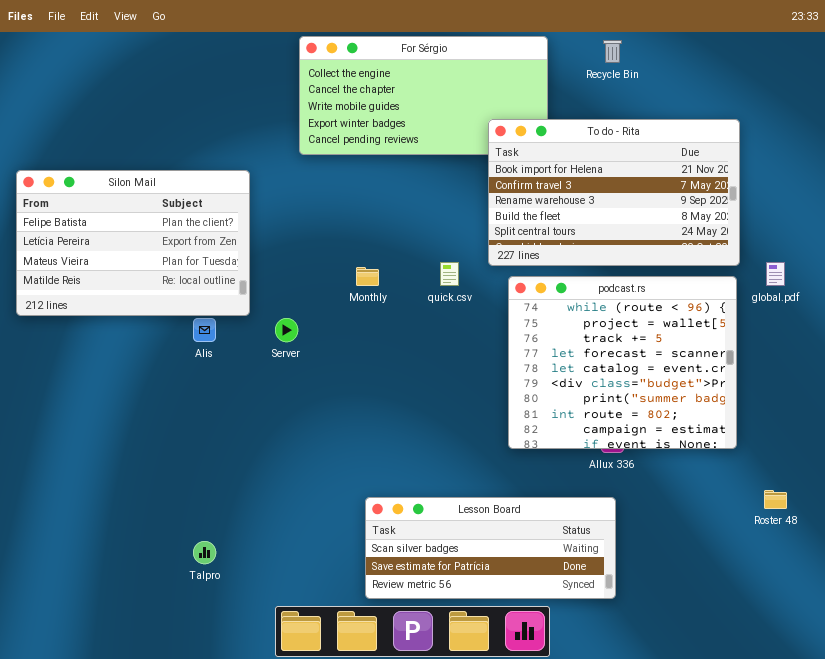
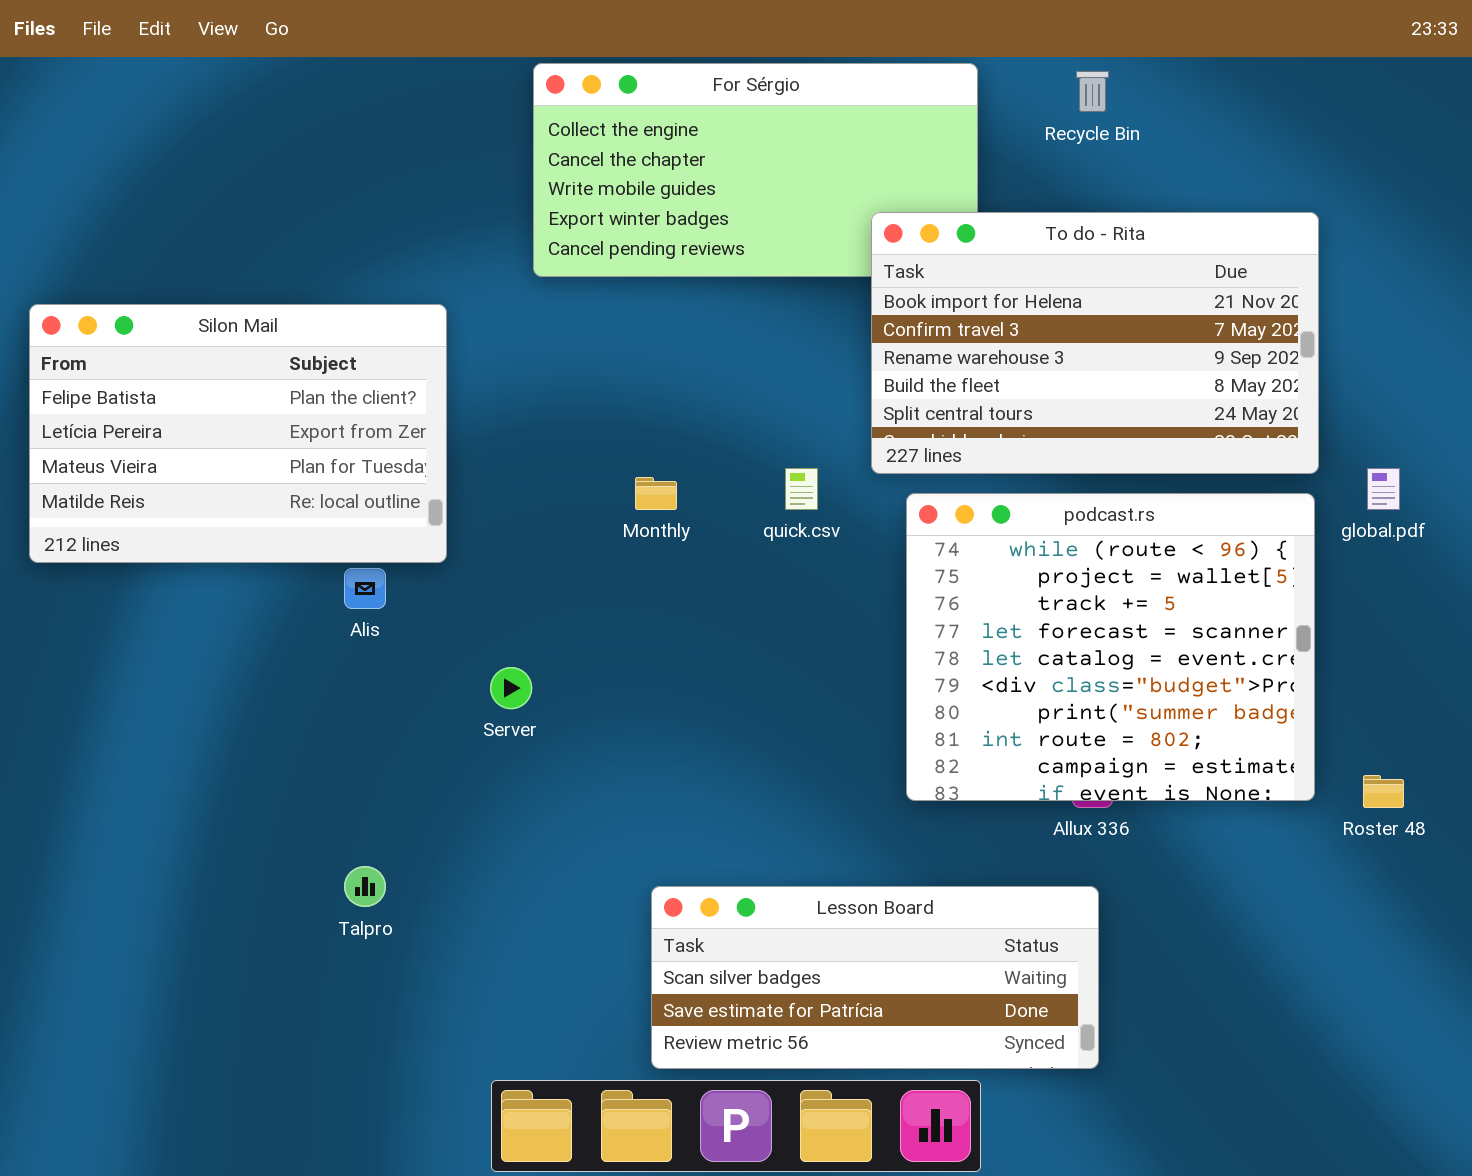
Server: [275,318,298,342] -> [490,667,532,709], moved
Roster 48: [764,490,787,509] -> [1363,775,1404,808], moved
Talpro: [193,541,216,564] -> [344,866,386,907], moved

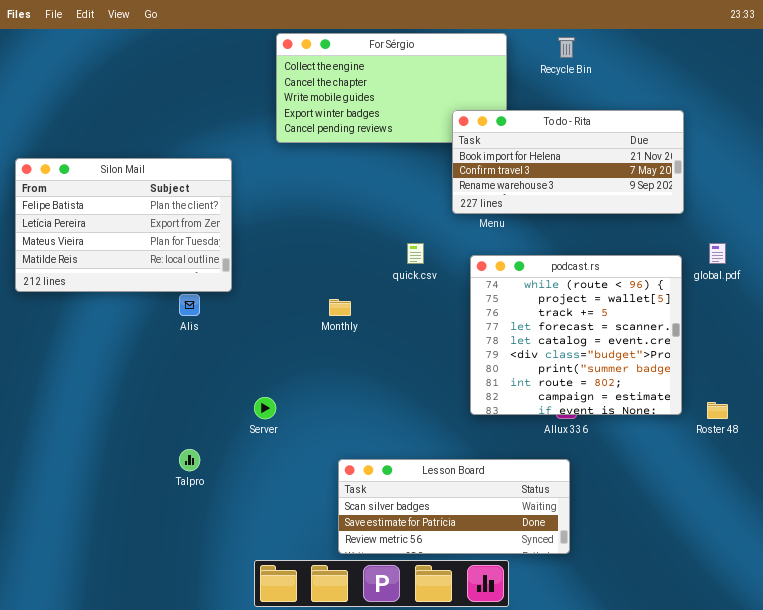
To do - Rita: [871,212,1319,474] -> [452,110,684,214], resized
Monthly: [635,477,677,510] -> [329,299,351,316], moved
Server: [490,667,532,709] -> [254,397,276,419], moved

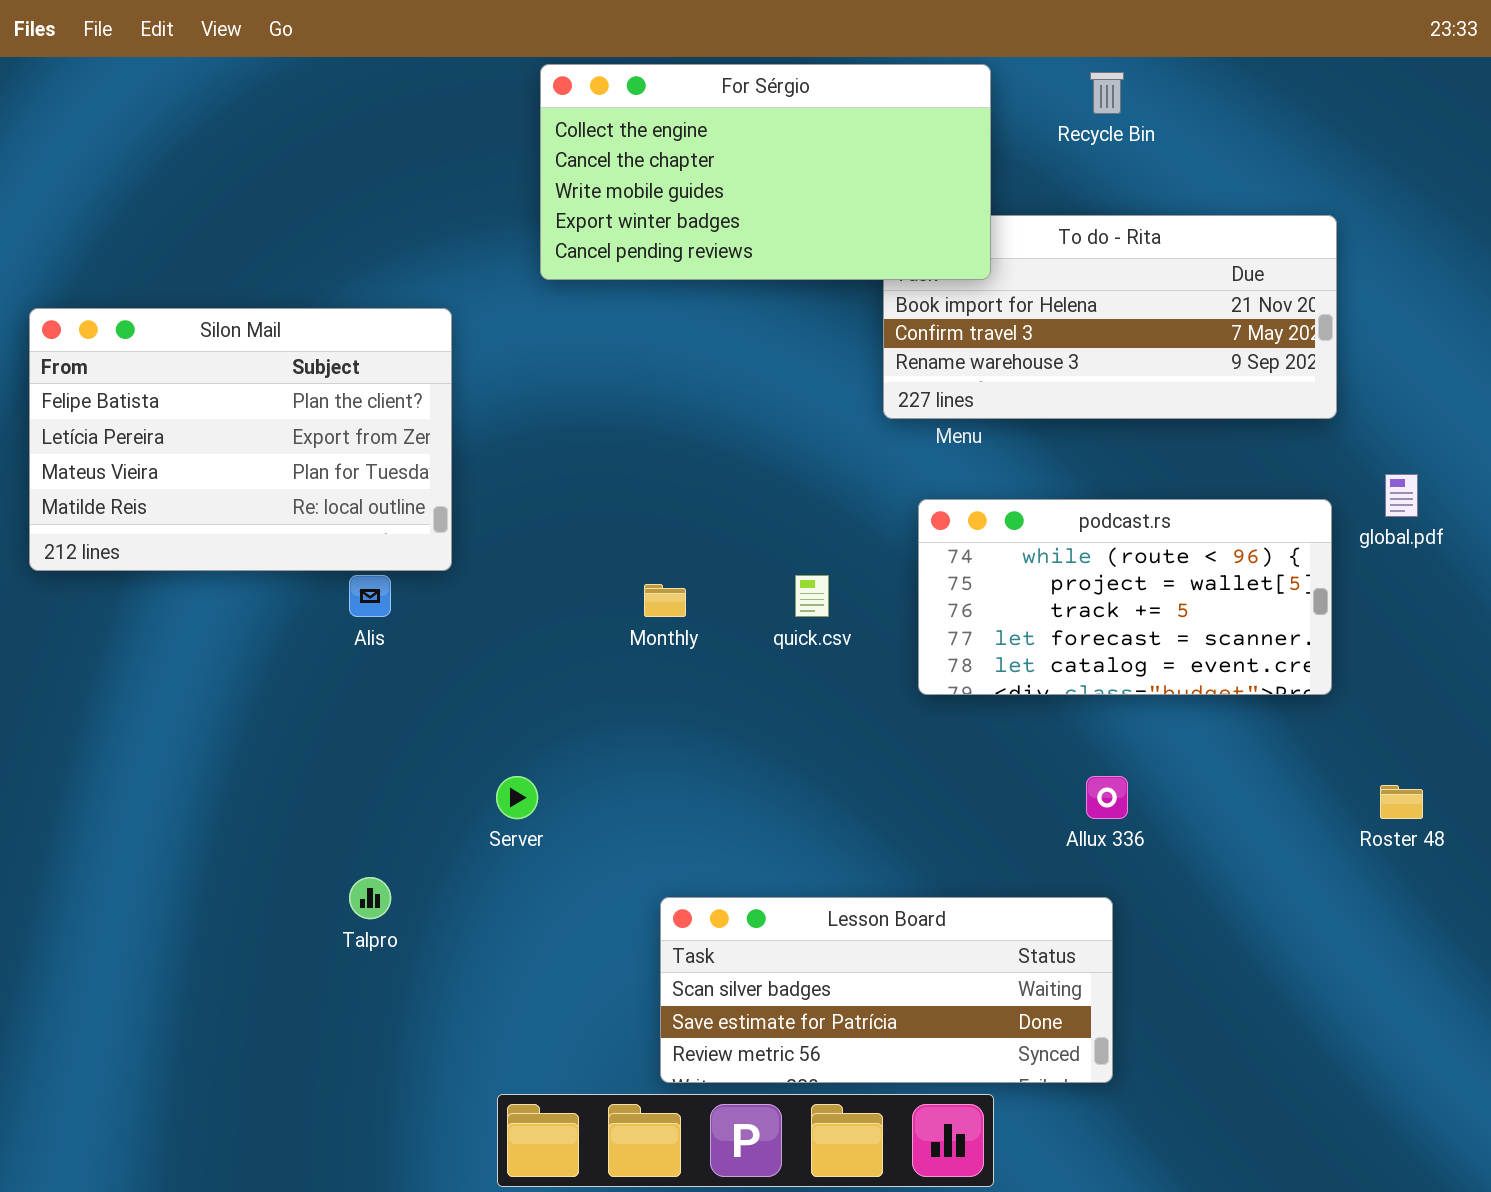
For Sérgio: [276,33,507,143] -> [540,64,991,280], raised
quick.csv: [407,243,424,264] -> [795,575,829,617], moved
podcast.rs: [470,255,682,415] -> [918,499,1332,695], resized

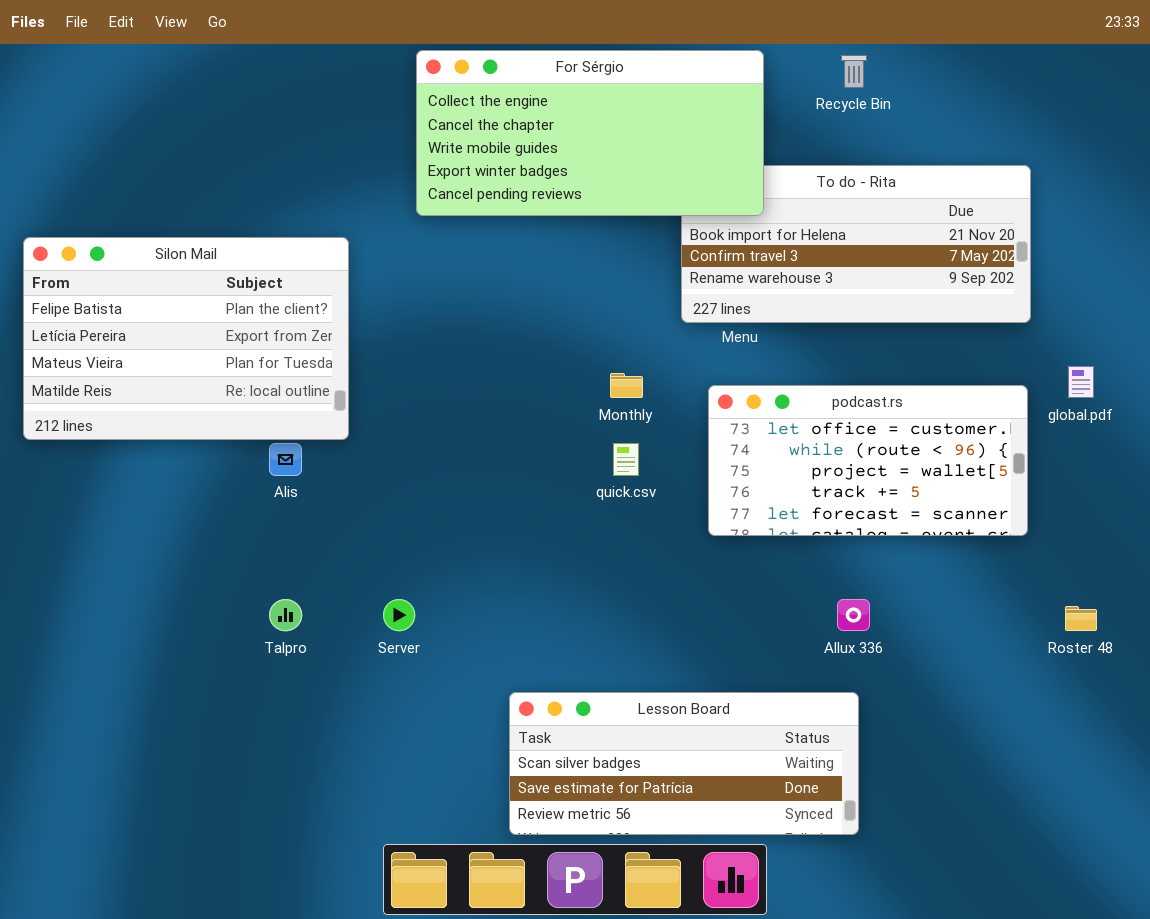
podcast.rs: [918,499,1332,695] -> [708,385,1028,536], scrolled up 1 row
Monthly: [644,584,686,617] -> [610,373,643,398], moved
Talpro: [349,877,391,919] -> [269,599,302,631], moved

